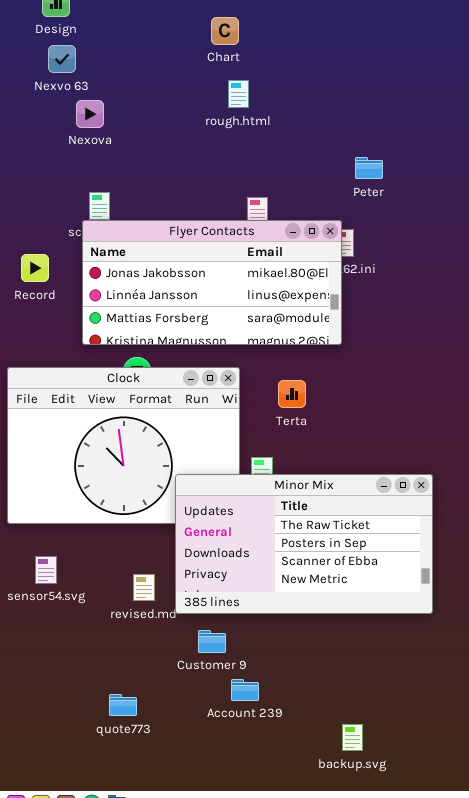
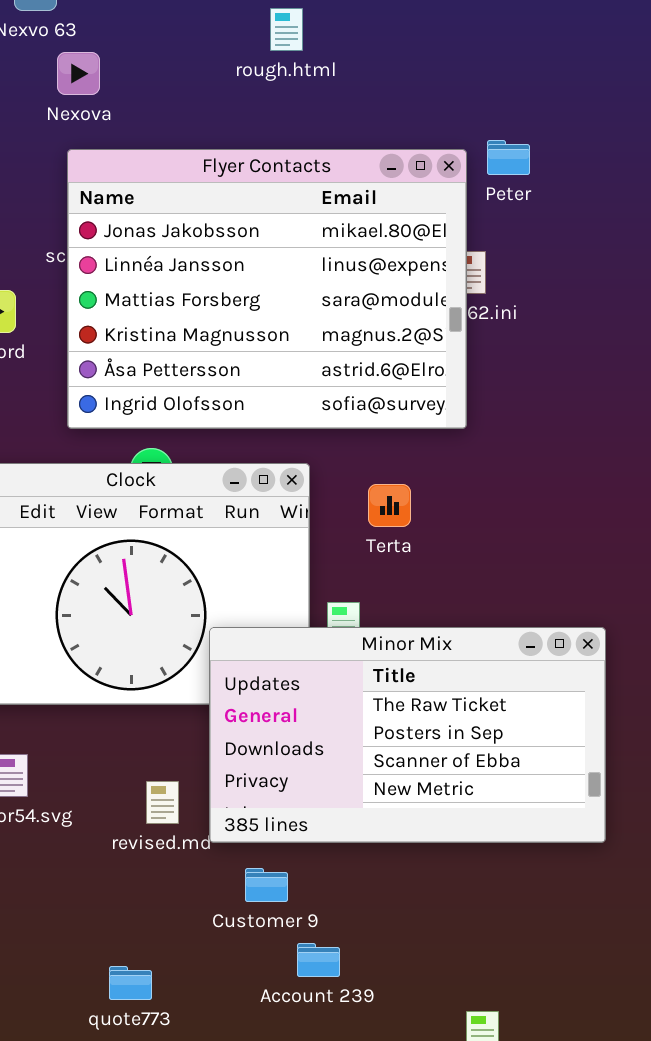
rough.html: [228,80,249,108] -> [270,8,303,51], moved
Flyer Contacts: [82,220,342,345] -> [67,149,467,429], resized

